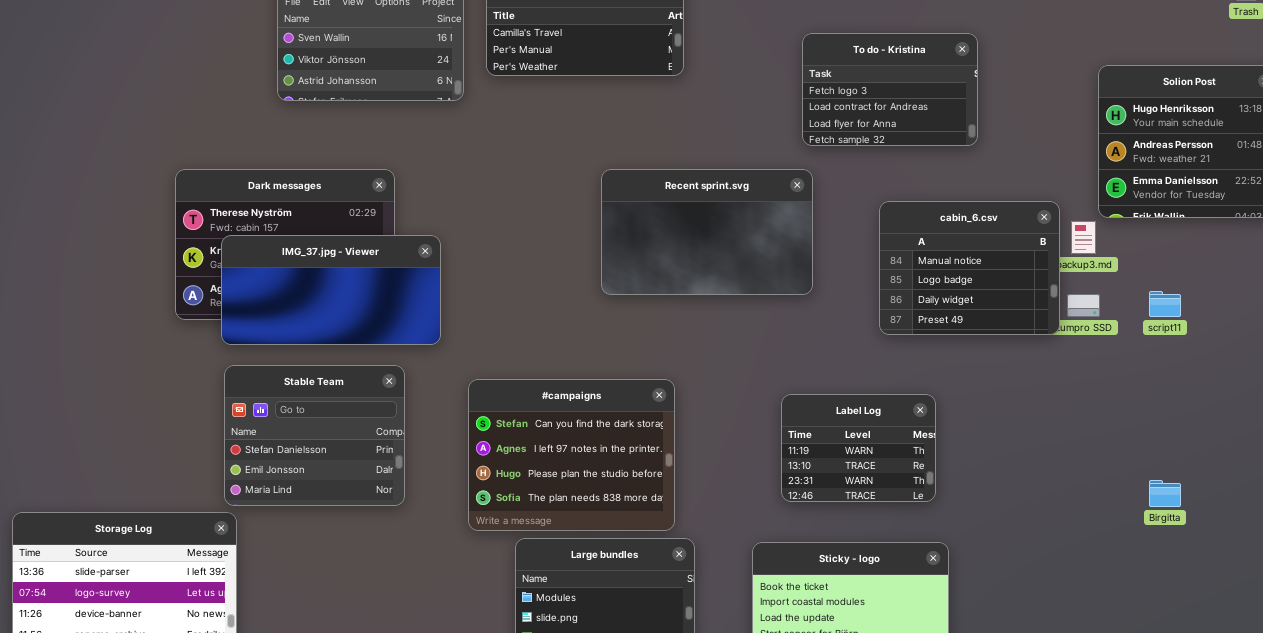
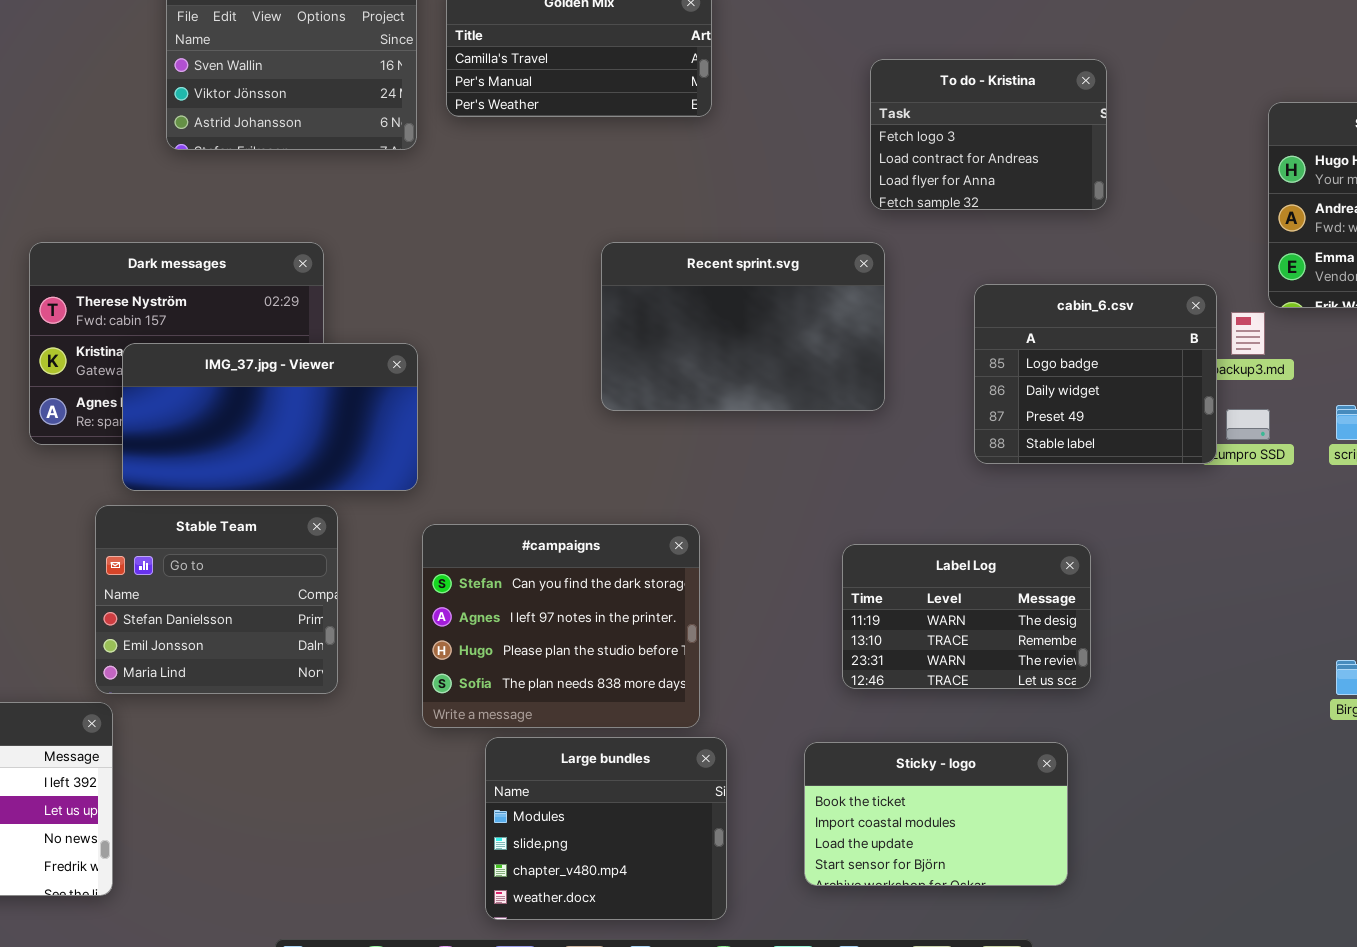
cabin_6.csv: [879,201,1060,335] -> [974,284,1217,464], scrolled down 1 row
IMG_37.jpg - Viewer: [221,235,441,345] -> [122,343,418,491], moved
Label Log: [781,394,936,502] -> [842,544,1091,689], resized

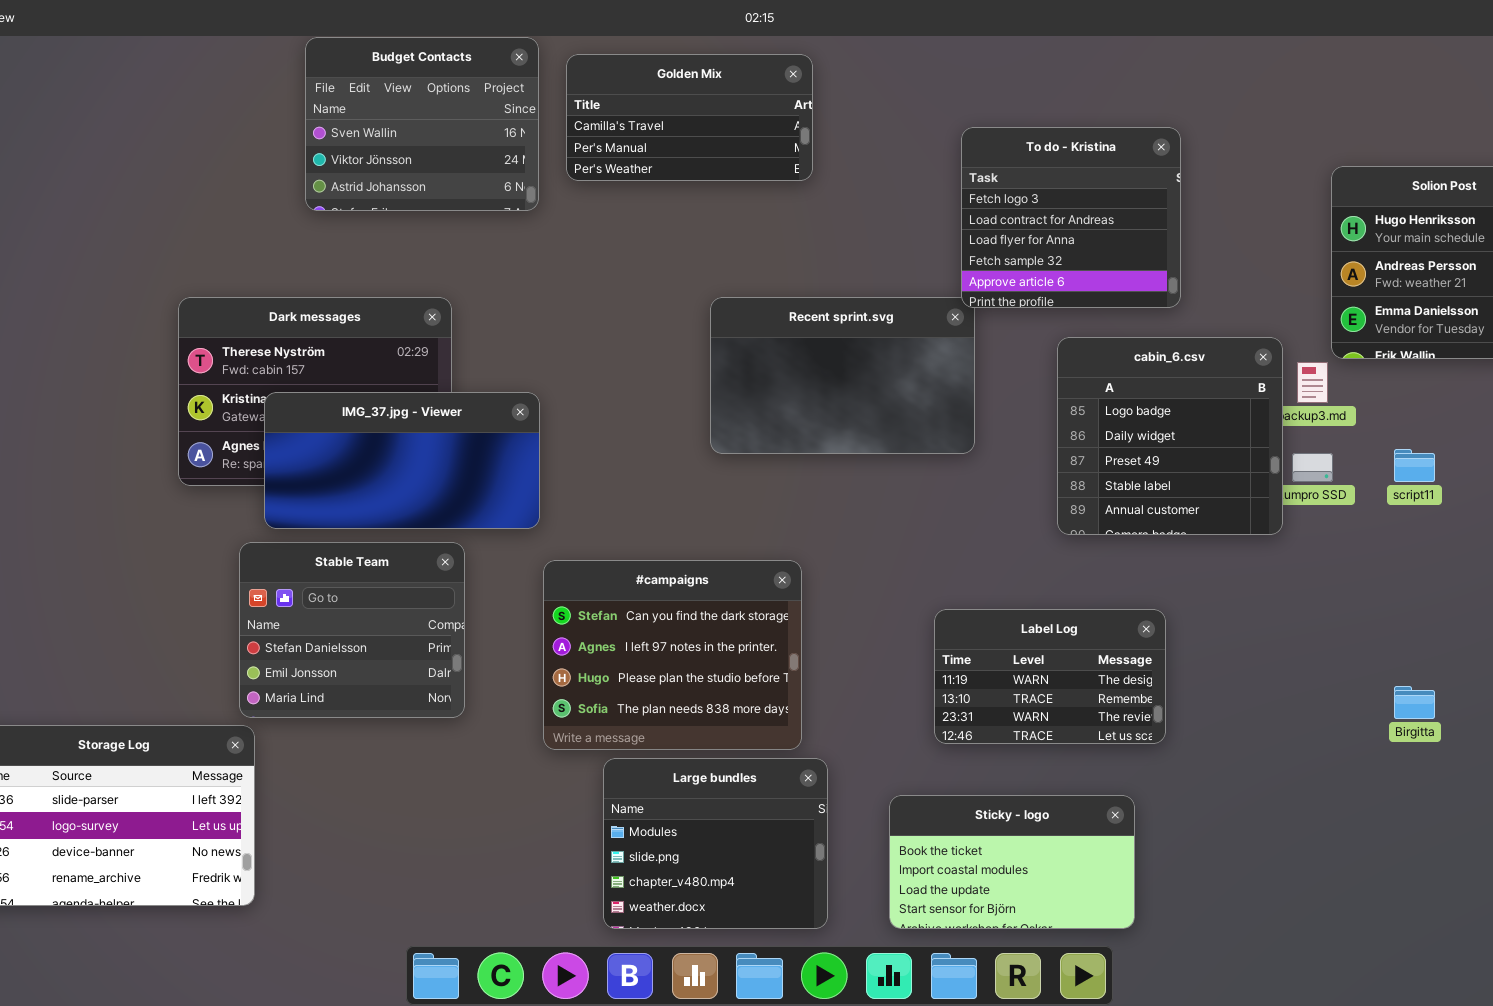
To do - Kristina: [870,59,1107,210] -> [961,127,1181,308], resized
cabin_6.csv: [974,284,1217,464] -> [1057,337,1283,535], resized
Label Log: [842,544,1091,689] -> [934,609,1166,744], moved
Sticky - logo: [804,742,1068,886] -> [889,795,1135,929], moved

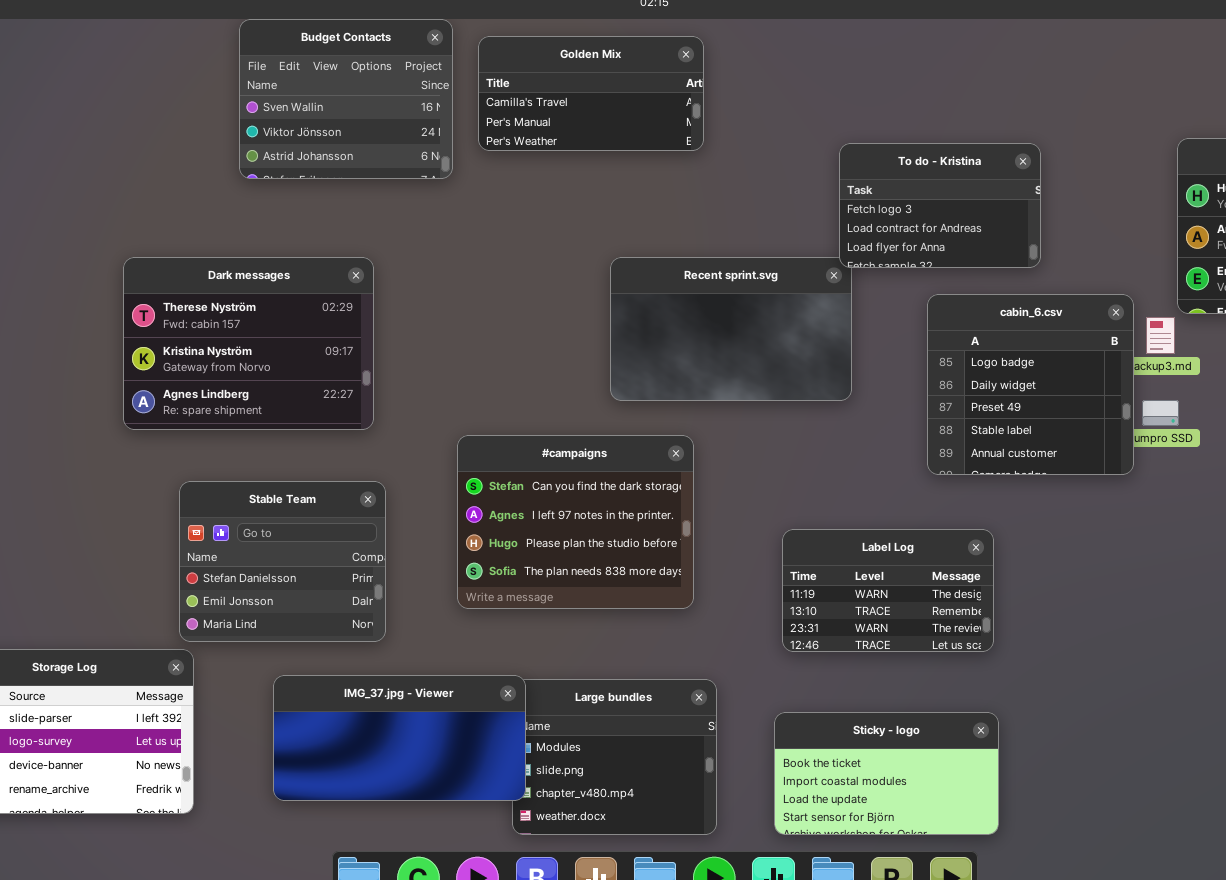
To do - Kristina: [961,127,1181,308] -> [839,143,1041,268], resized
IMG_37.jpg - Viewer: [264,392,540,529] -> [273,675,526,801], moved
#campaigns: [543,560,802,750] -> [457,435,694,609], moved
Label Log: [934,609,1166,744] -> [782,529,994,652], moved

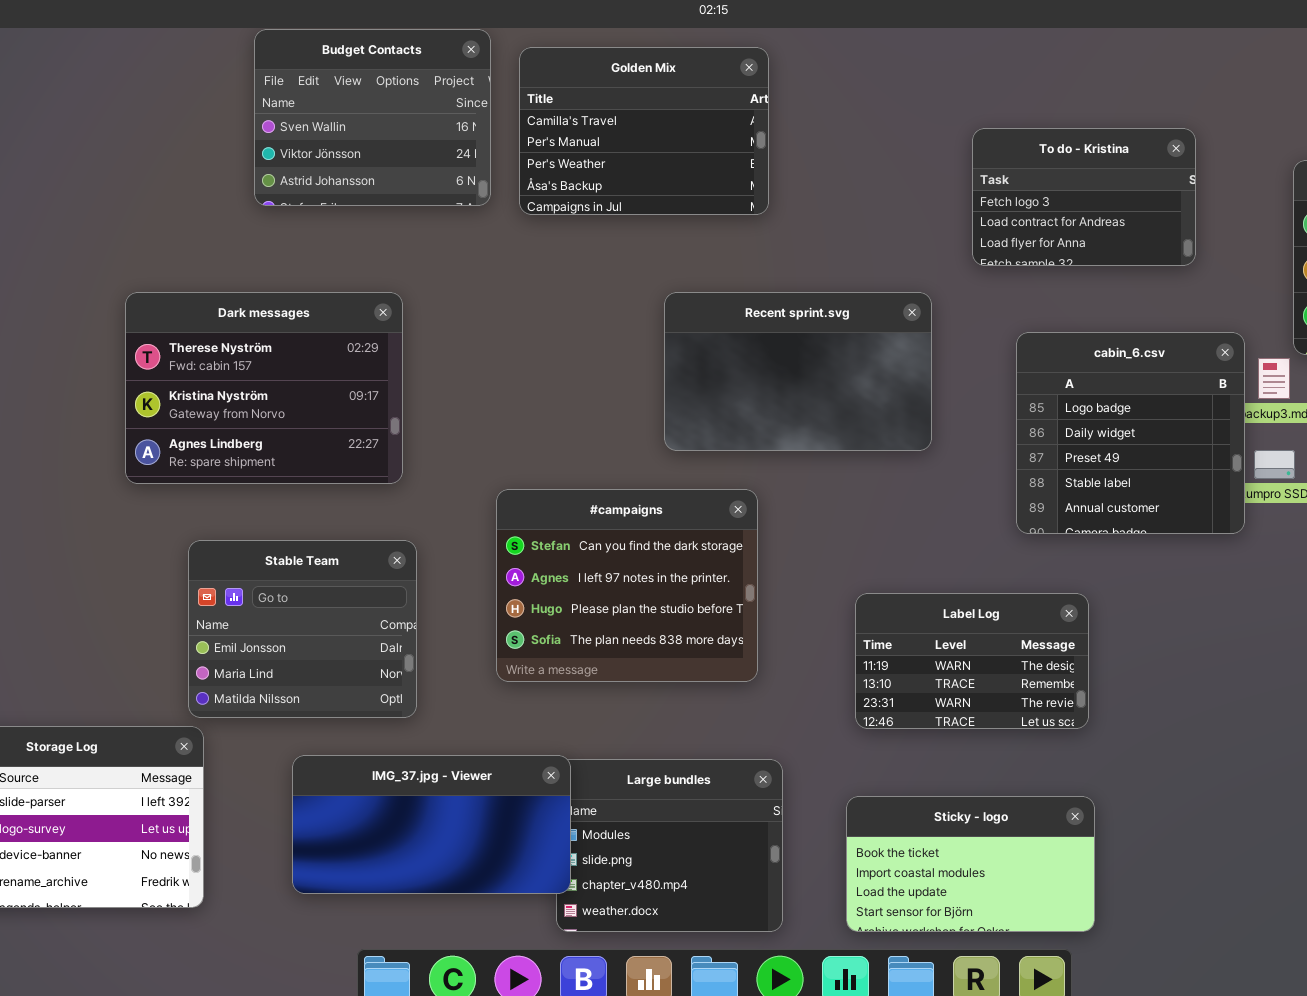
Golden Mix: [478,36,704,151] -> [519,47,769,215], resized
To do - Kristina: [839,143,1041,268] -> [972,128,1196,266], moved
Stable Team: [179,481,386,642] -> [188,540,417,718], scrolled down 1 row

